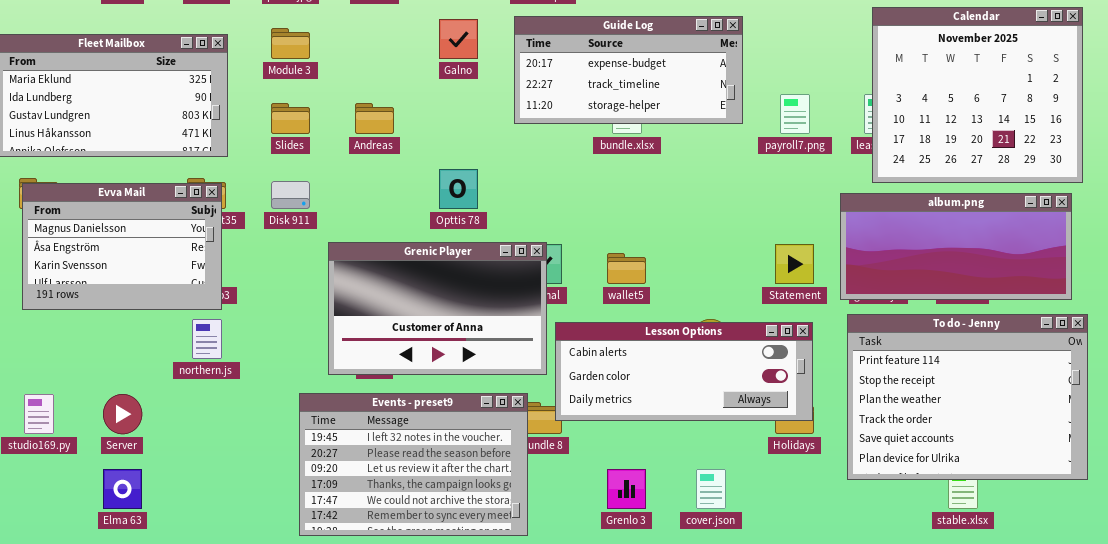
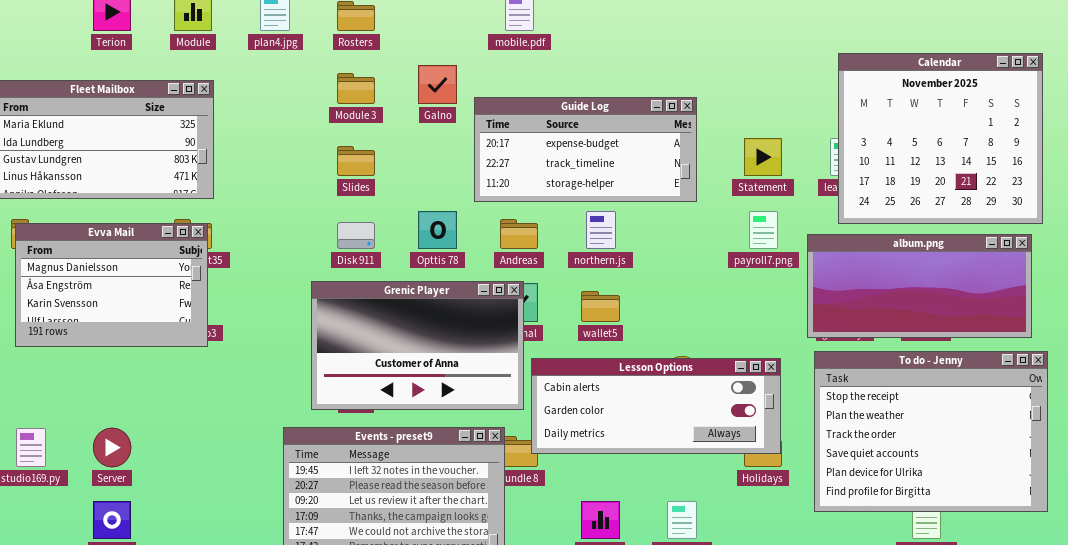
Guide Log: [514,16,743,124] -> [474,97,697,202], moved
Module 3: [271,28,310,59] -> [337,73,375,104], moved
payroll7.png: [780,94,810,134] -> [749,211,778,249], moved
Slides: [271,103,310,134] -> [337,146,375,176], moved
Andreas: [355,103,394,134] -> [500,219,538,249], moved
Disk 911: [271,181,310,209] -> [337,222,375,249], moved
Statement: [775,244,814,284] -> [744,138,782,176], moved
To do - Jenny: [847,314,1088,480] -> [814,351,1048,512], scrolled down 1 row
northern.js: [192,319,222,359] -> [586,211,616,249], moved

